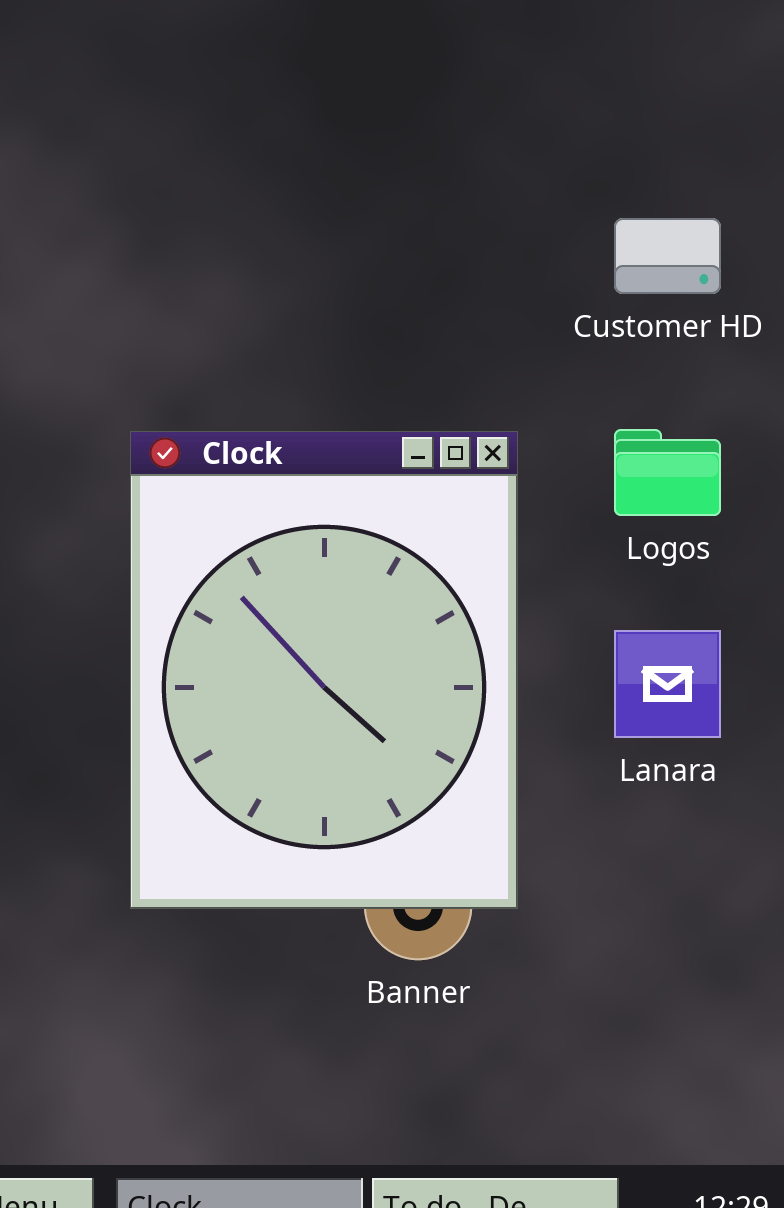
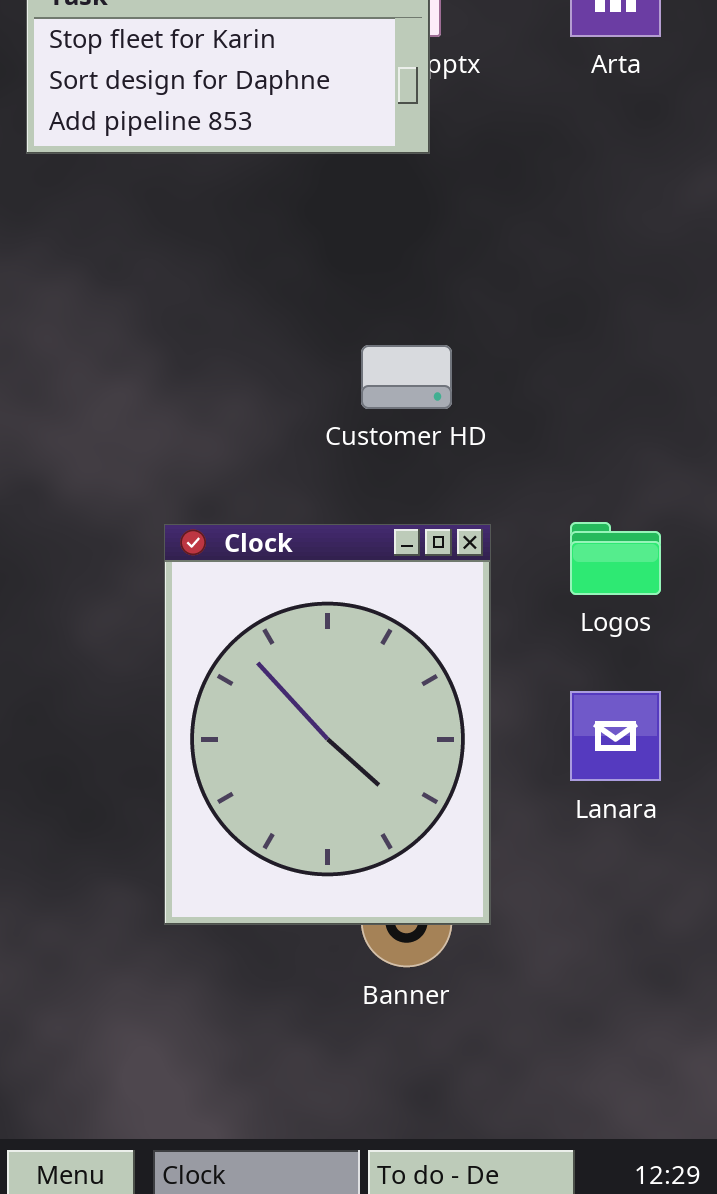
Customer HD: [614,218,721,294] -> [361,345,452,409], moved

